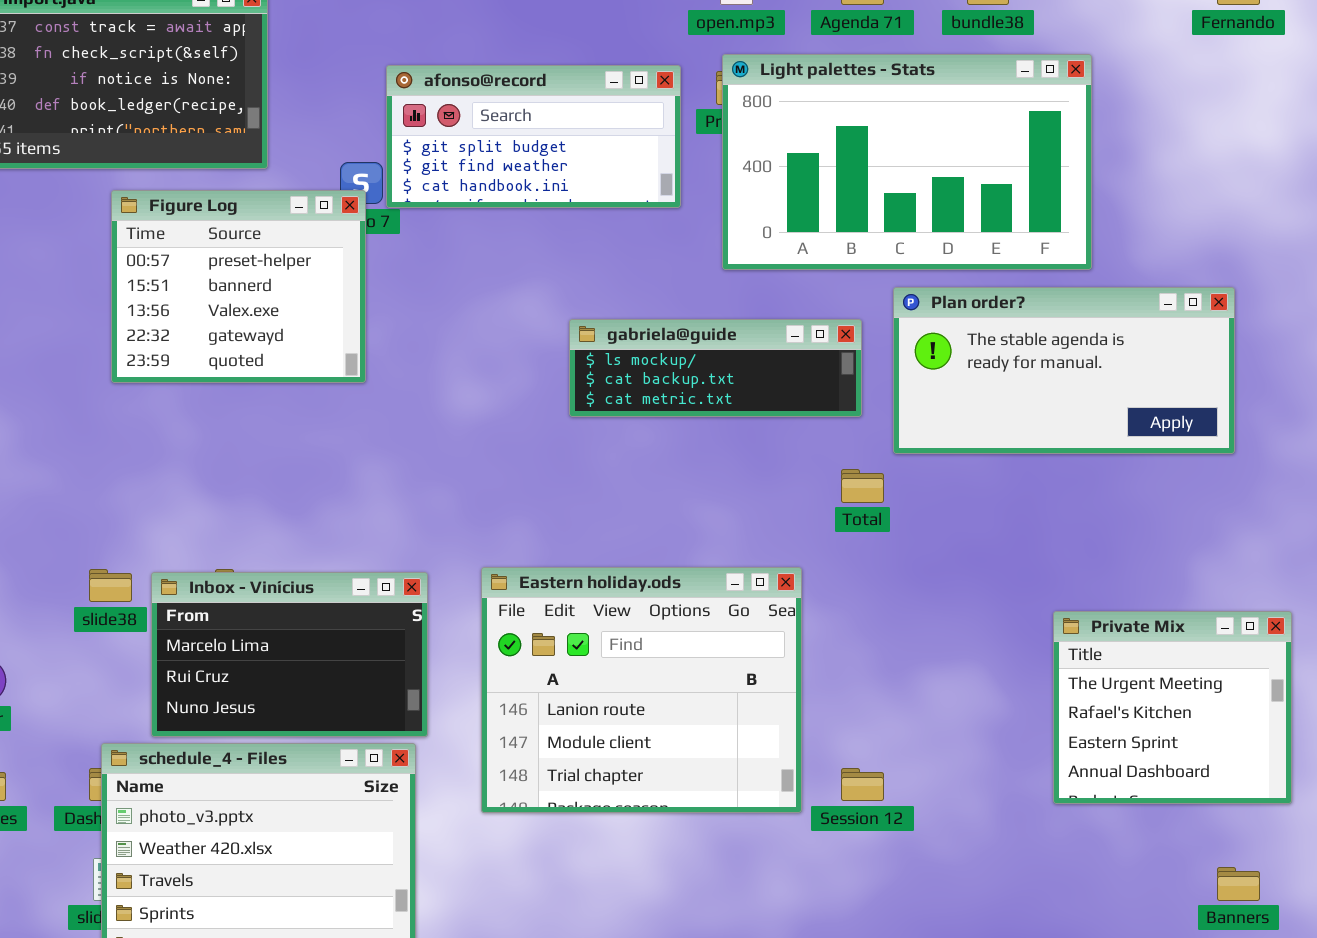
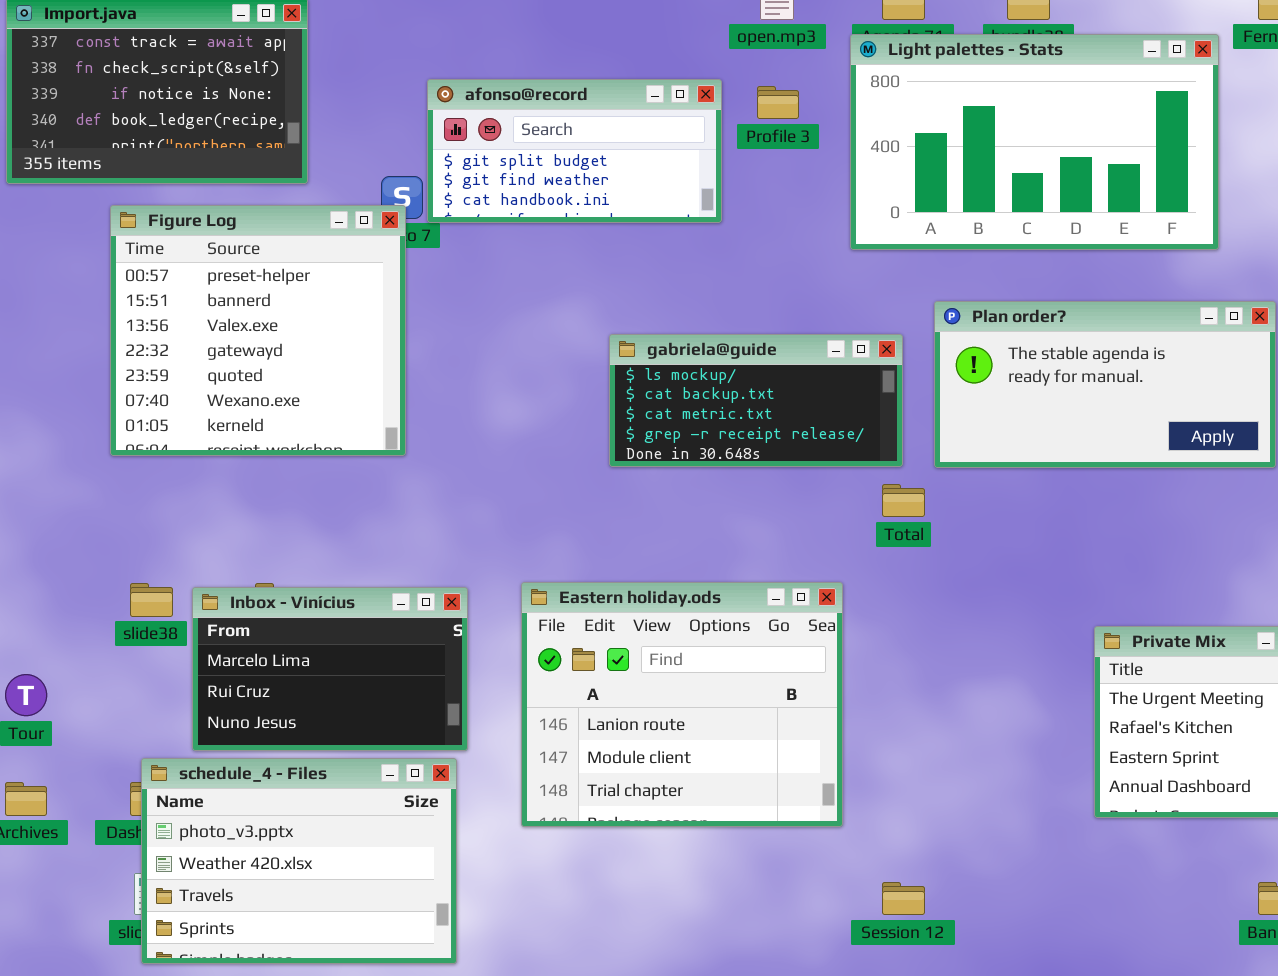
Light palettes - Stats: [722,54,1092,270] -> [850,34,1219,250], moved
Figure Log: [111,190,366,383] -> [110,205,406,456], resized
gabriela@guide: [569,319,862,417] -> [609,334,903,467], resized
Session 12: [841,768,884,801] -> [882,882,925,915], moved

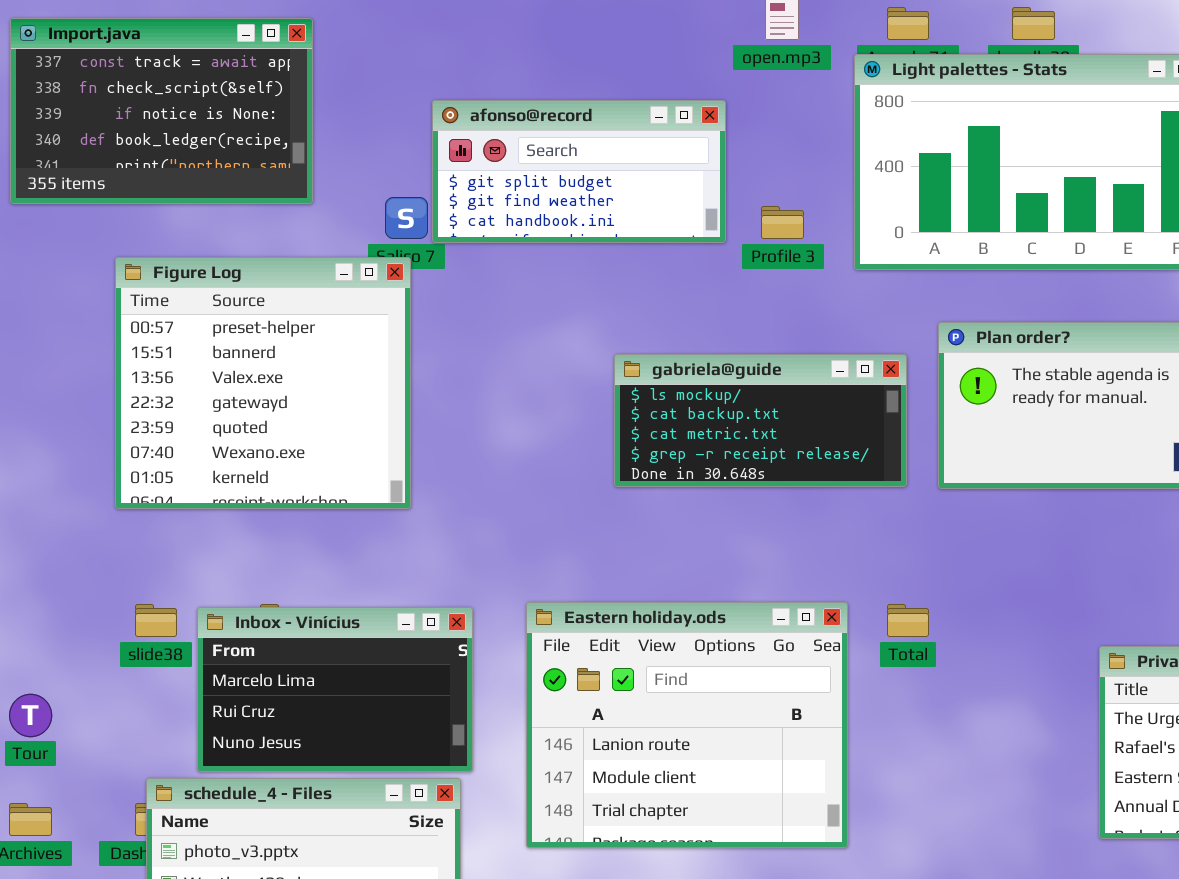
Profile 3: [757,86,799,119] -> [761,206,804,239], moved
Figure Log: [110,205,406,456] -> [115,257,411,509], moved
Total: [882,484,925,517] -> [887,604,929,637], moved

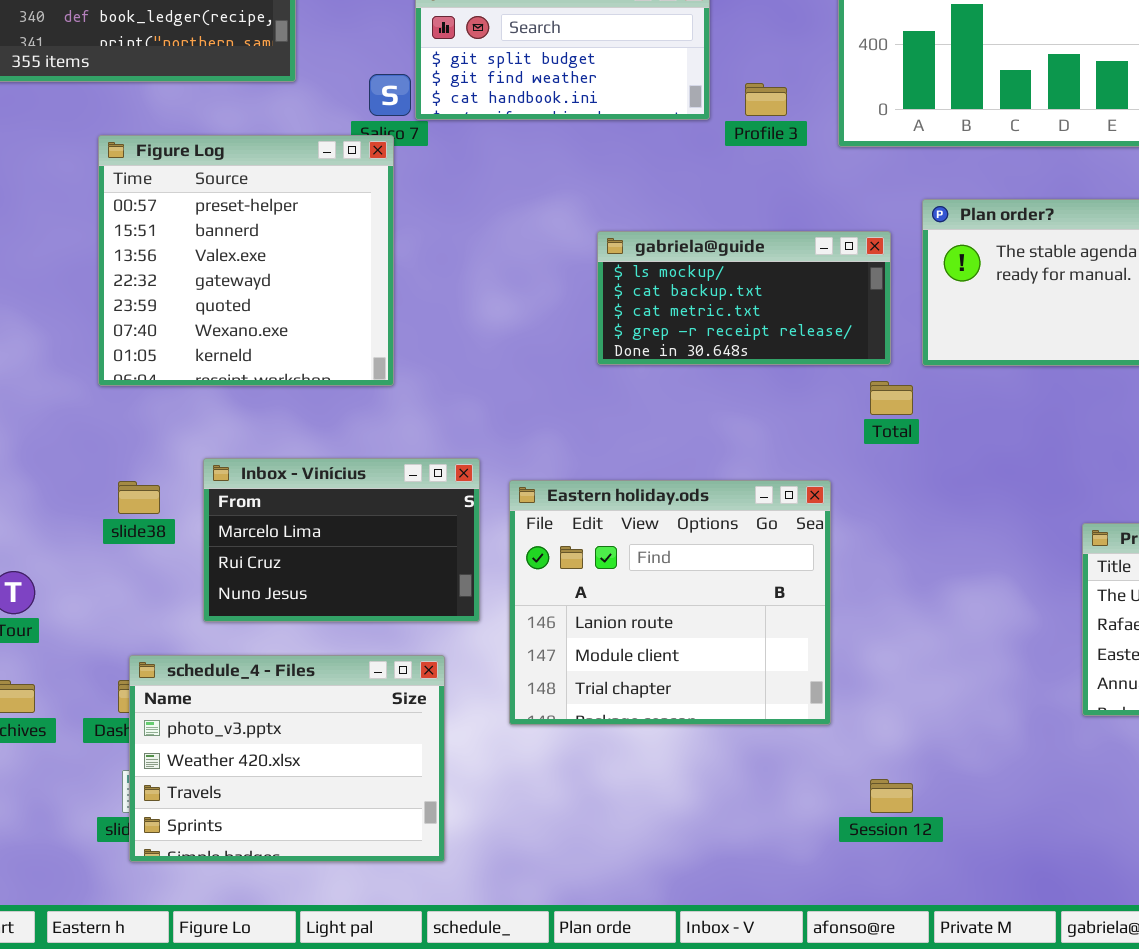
Total: [887,604,929,637] -> [870,381,913,415], moved
Inbox - Vinícius: [197,607,473,772] -> [203,458,480,622], moved

